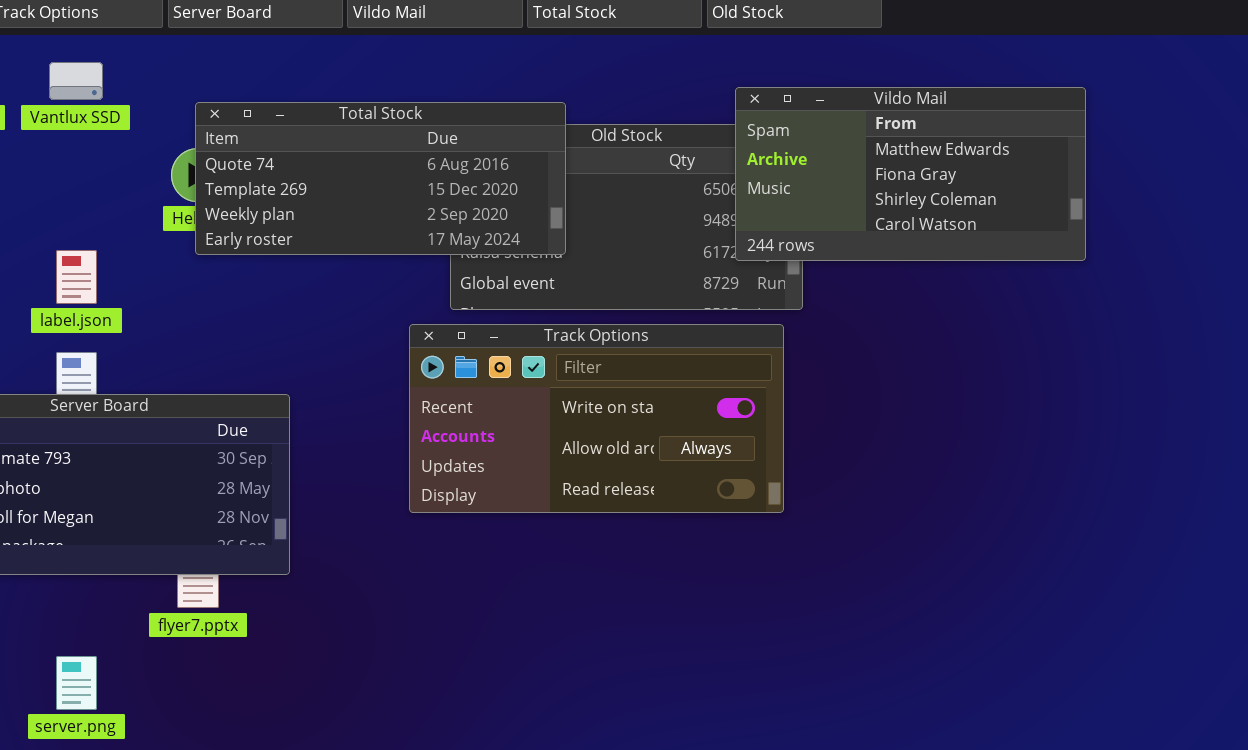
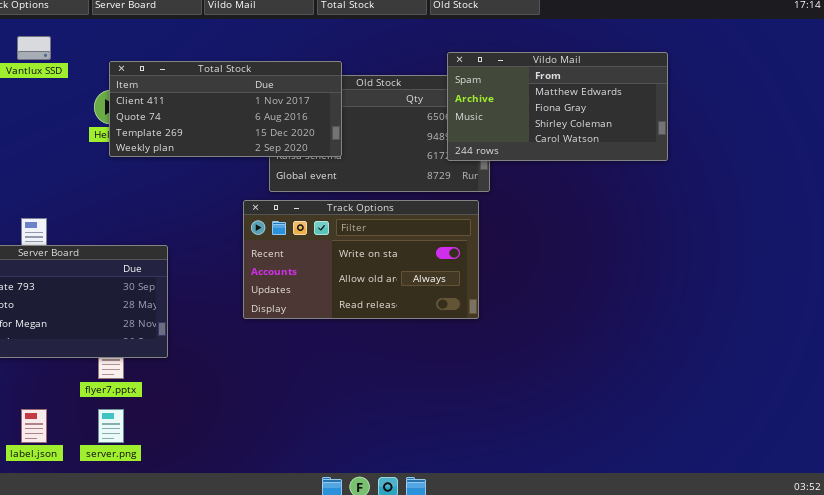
Total Stock: [195,102,566,255] -> [109,61,342,157], scrolled up 1 row
label.json: [56,250,97,304] -> [21,409,47,443], moved
server.png: [56,656,97,710] -> [98,409,124,443], moved

